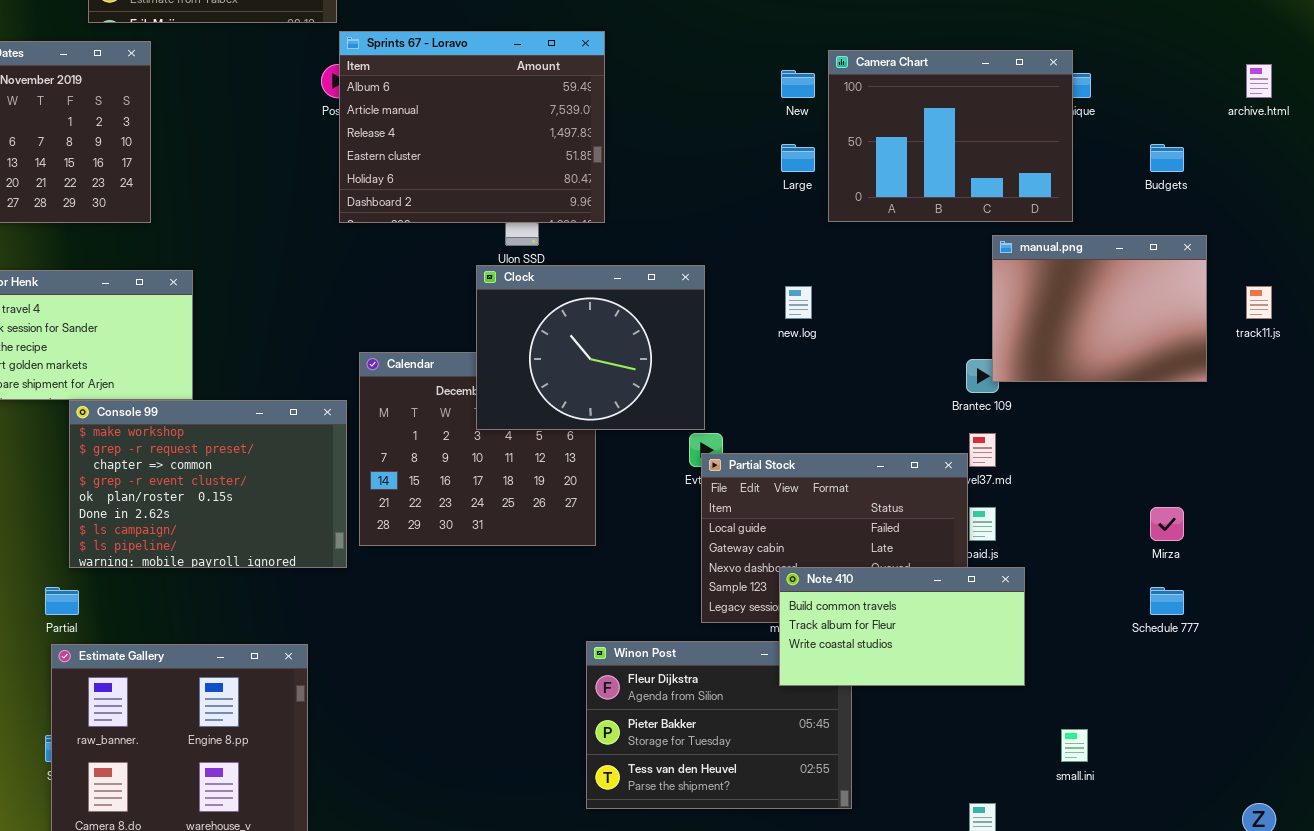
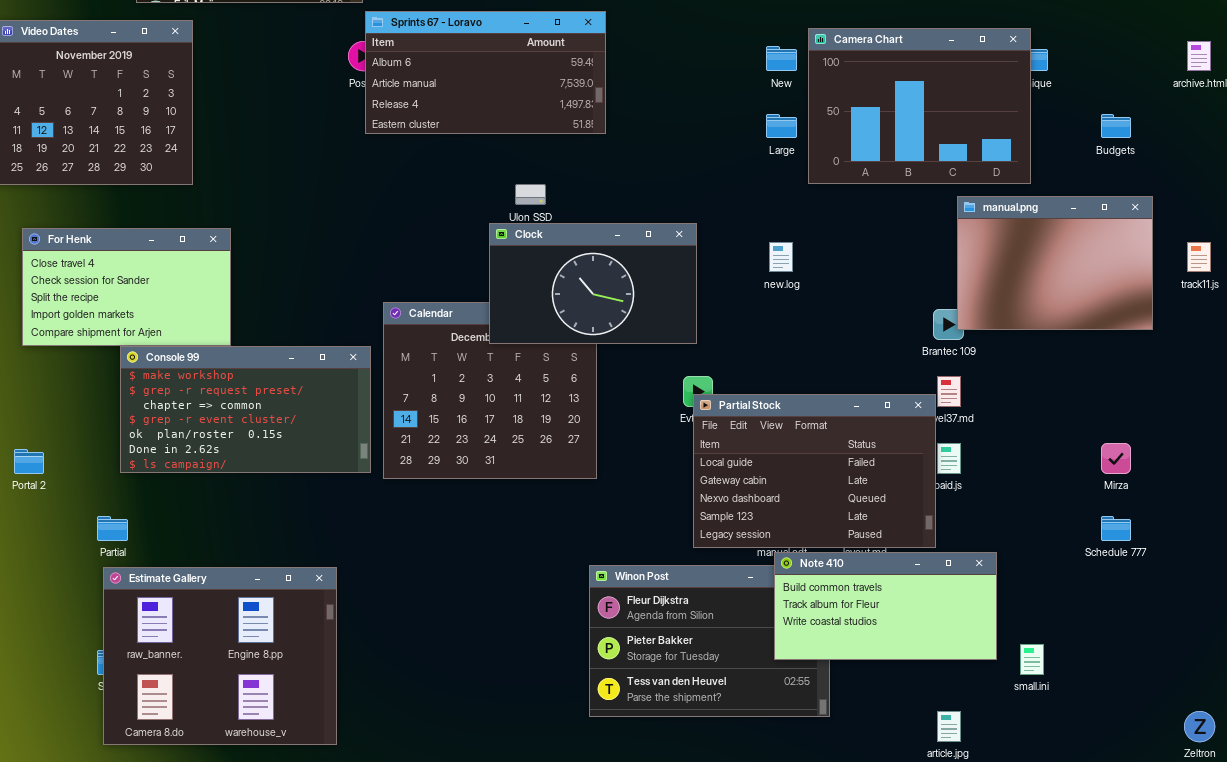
Sprints 67 - Loravo: [339,31,605,223] -> [365,11,606,134], resized
Clock: [476,265,705,430] -> [489,223,697,344], resized
Console 99: [69,400,347,568] -> [120,346,371,473], resized
Note 410: [779,567,1025,686] -> [774,552,997,660], moved

